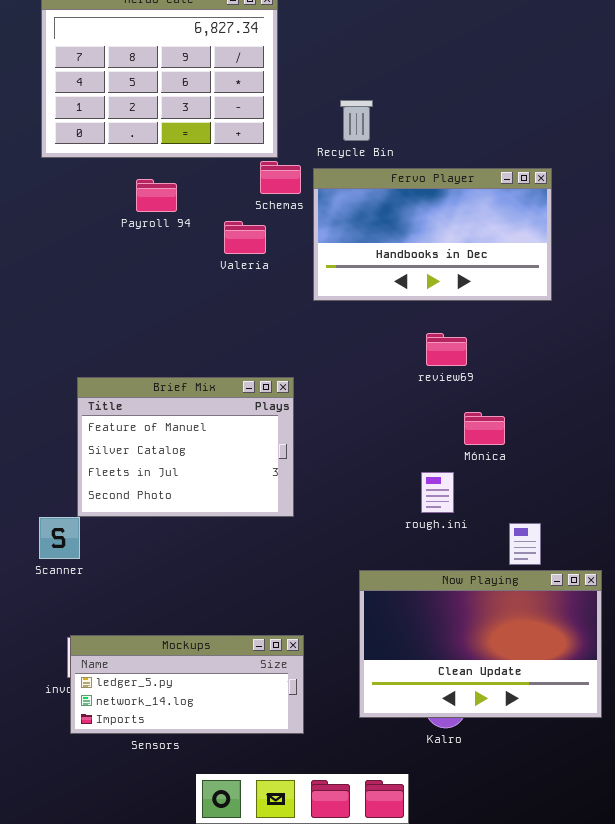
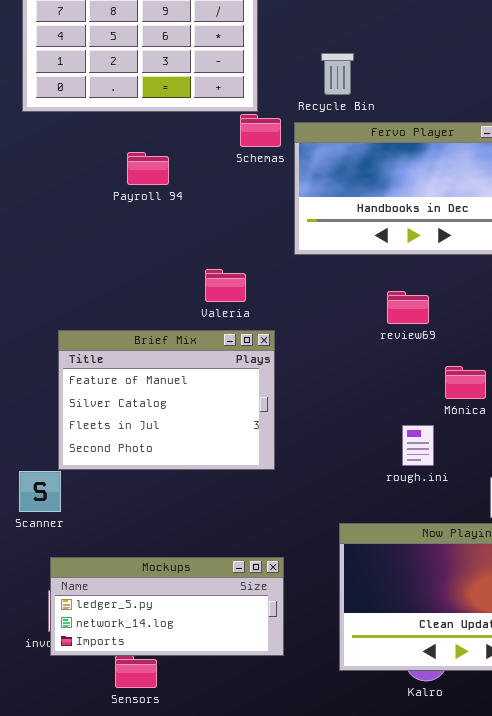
Payroll 94: [136,179,177,212] -> [127,152,169,185], moved
Valeria: [224,221,266,254] -> [205,269,246,302], moved
review69: [426,333,467,366] -> [387,291,429,324], moved
Mockups: [70,635,304,734] -> [50,557,284,656], moved

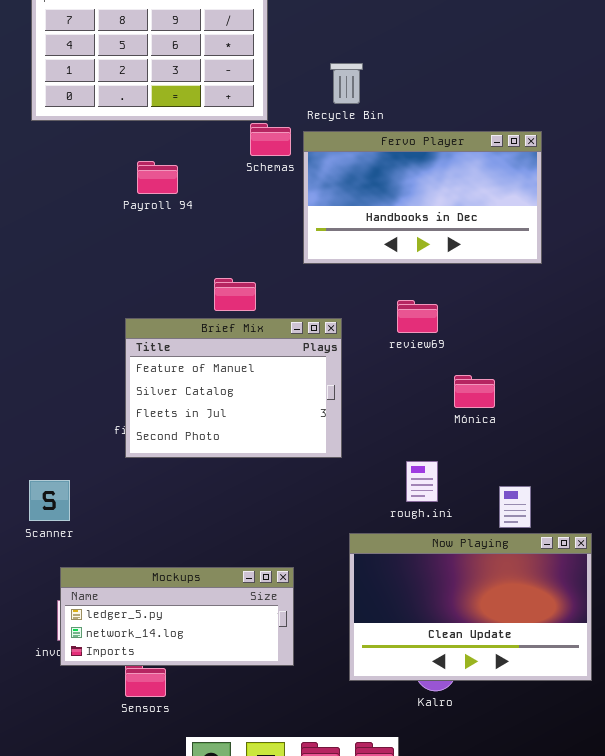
Brief Mix: [58,330,275,470] -> [125,318,342,458], moved
rough.ini: [402,425,434,466] -> [406,461,438,502], moved

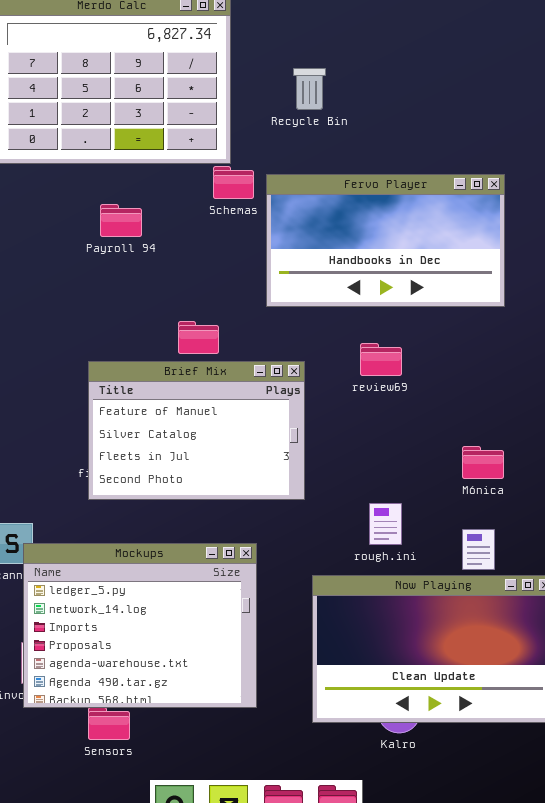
Recycle Bin: [330,63,363,104] -> [293,68,326,110], moved
Mónica: [454,375,495,408] -> [462,446,504,479], moved
Mockups: [60,567,294,666] -> [23,543,257,708], resized

